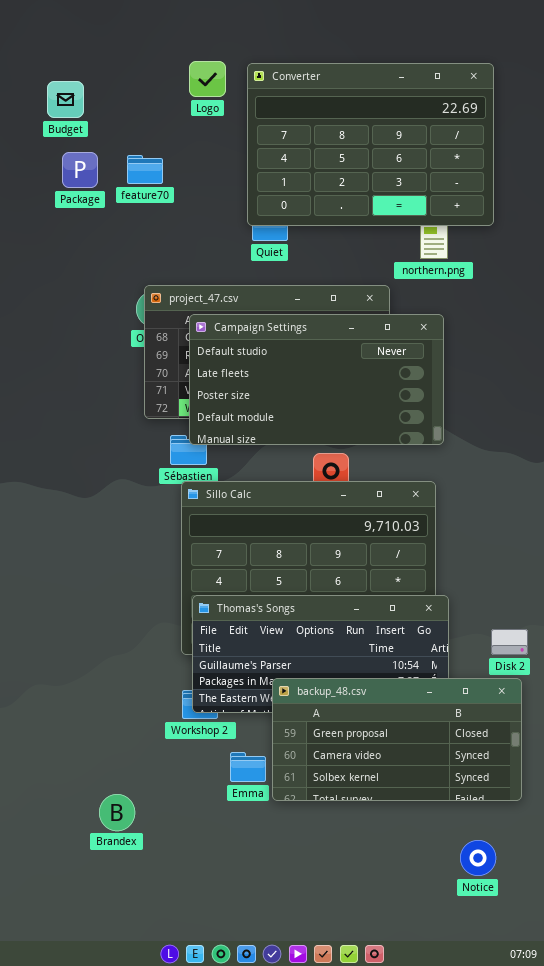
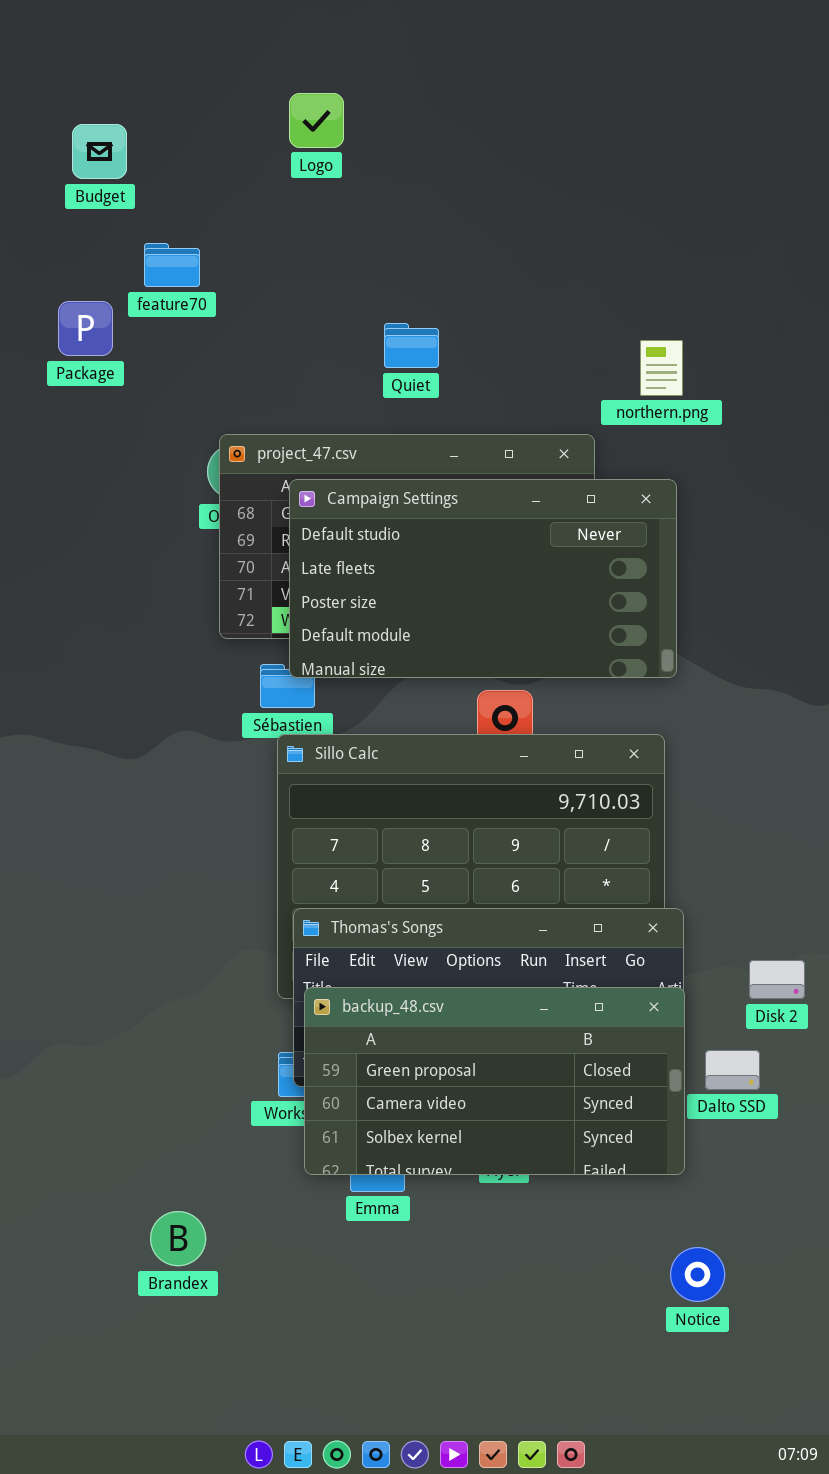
Converter: [247,63,494,226] -> none, closed
Package: [62,152,98,188] -> [58,301,113,356], moved
feature70: [127,155,163,184] -> [144,243,200,287], moved
backup_48.csv: [272,678,522,801] -> [304,987,685,1175], moved
Notice: [460,840,496,876] -> [670,1247,725,1302], moved

